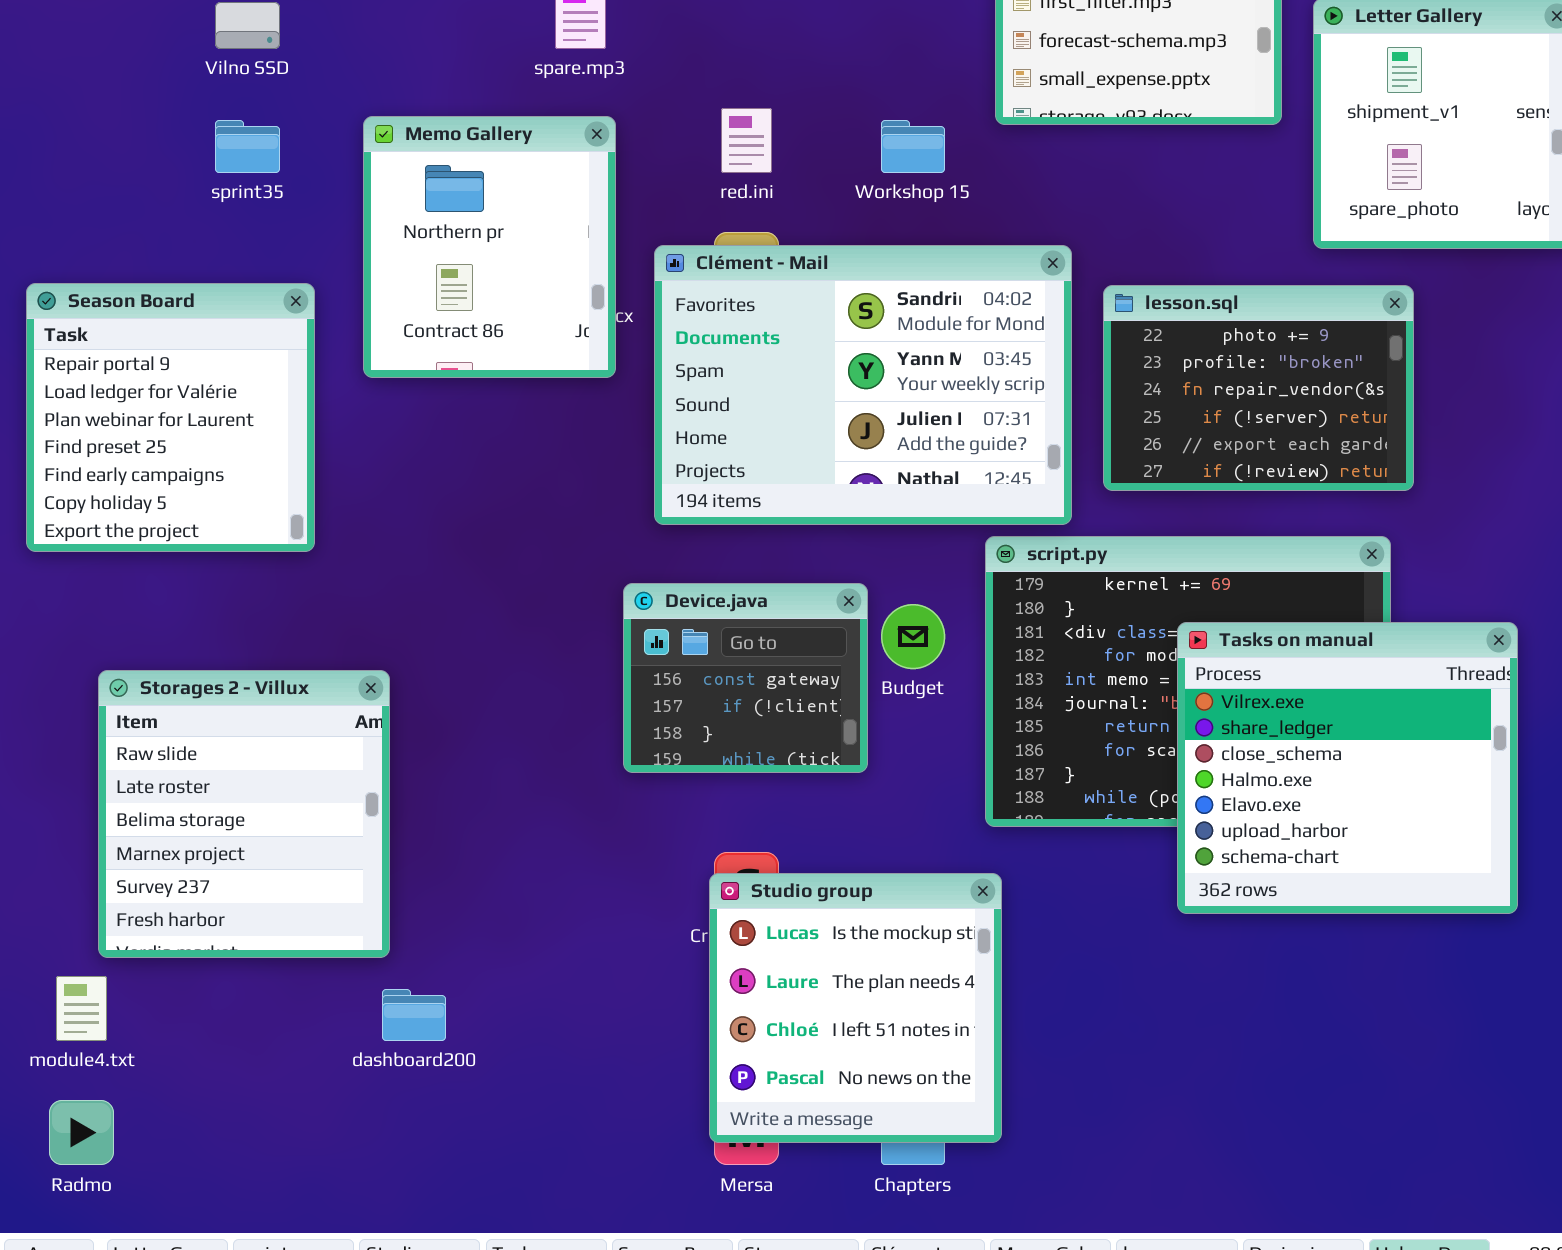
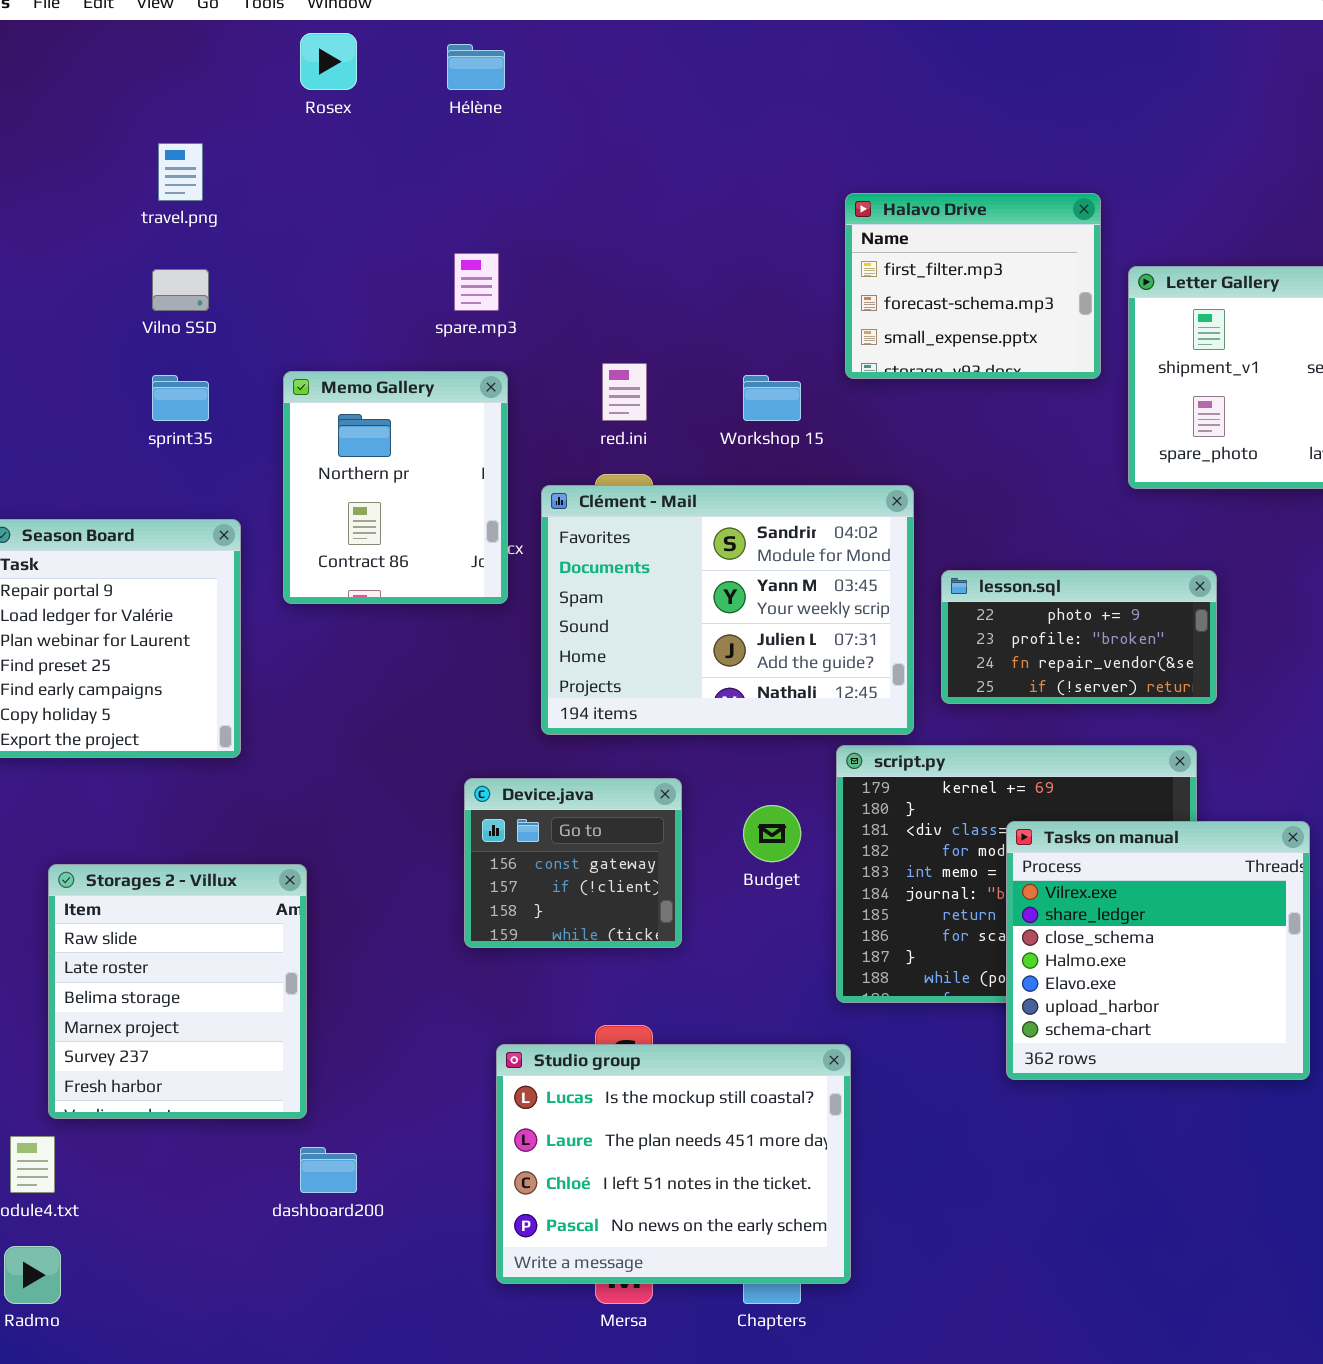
lesson.sql: [1103,285,1414,491] -> [941,570,1217,704], resized
Device.java: [623,583,868,773] -> [464,778,682,948], moved
Studio group: [709,873,1002,1143] -> [496,1044,851,1284], resized

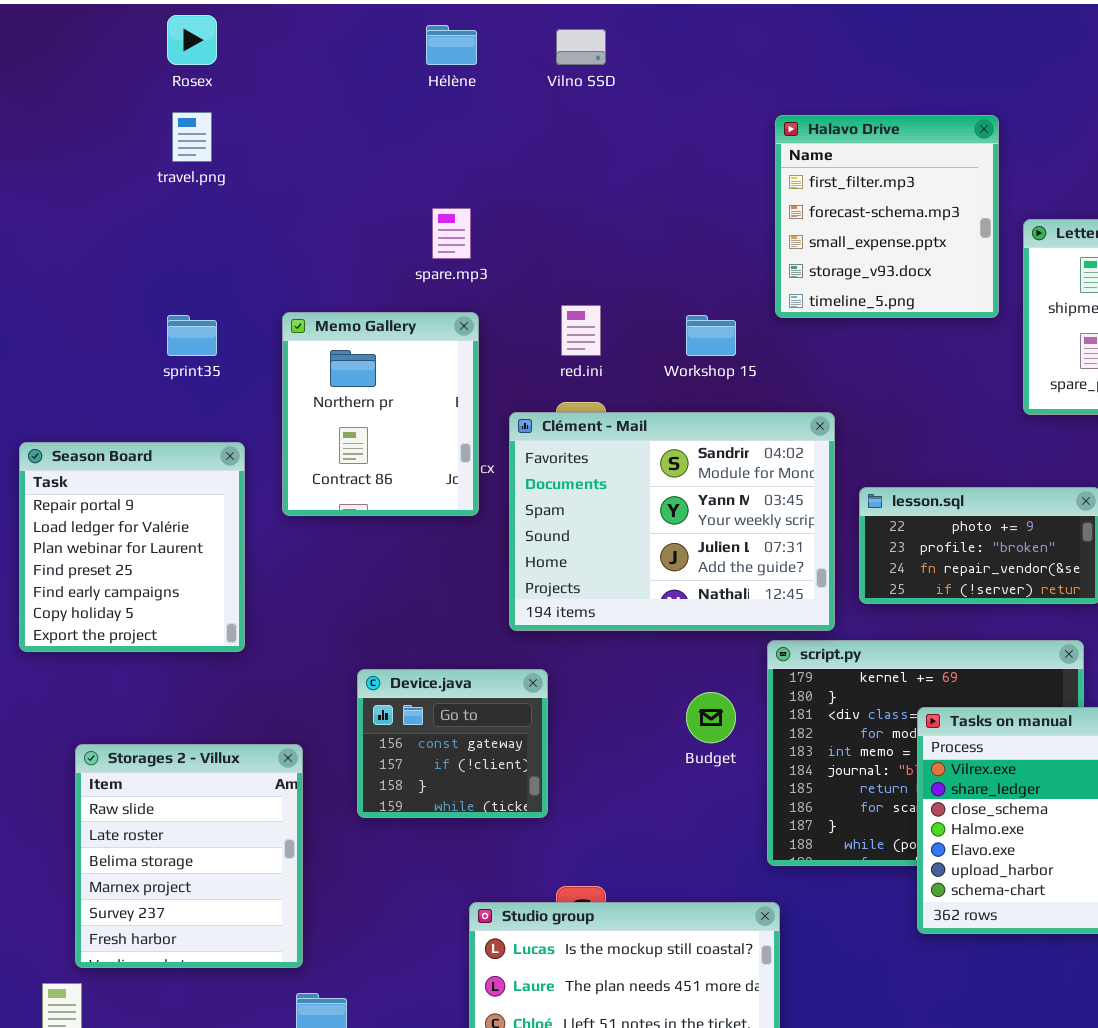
Rosex: [300,33,357,90] -> [167,15,217,65], moved
Halavo Drive: [845,193,1101,379] -> [775,115,999,318], resized
Vilno SSD: [152,269,209,311] -> [556,29,606,65], moved
Device.java: [464,778,682,948] -> [357,669,548,818], moved

